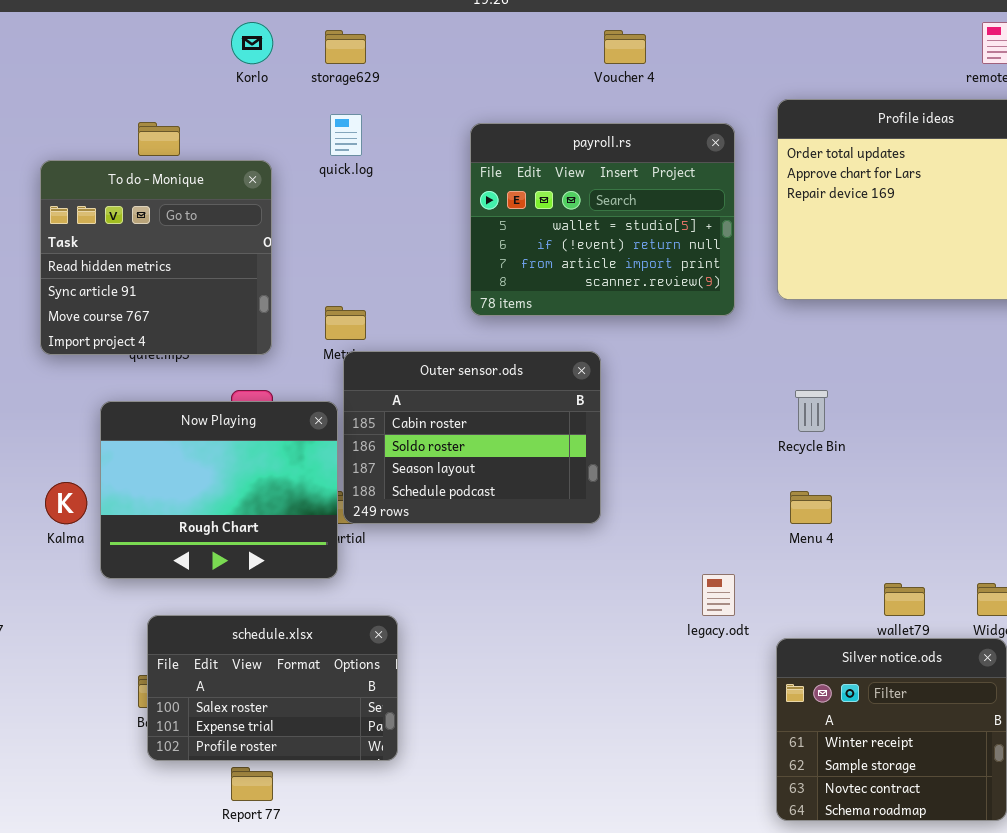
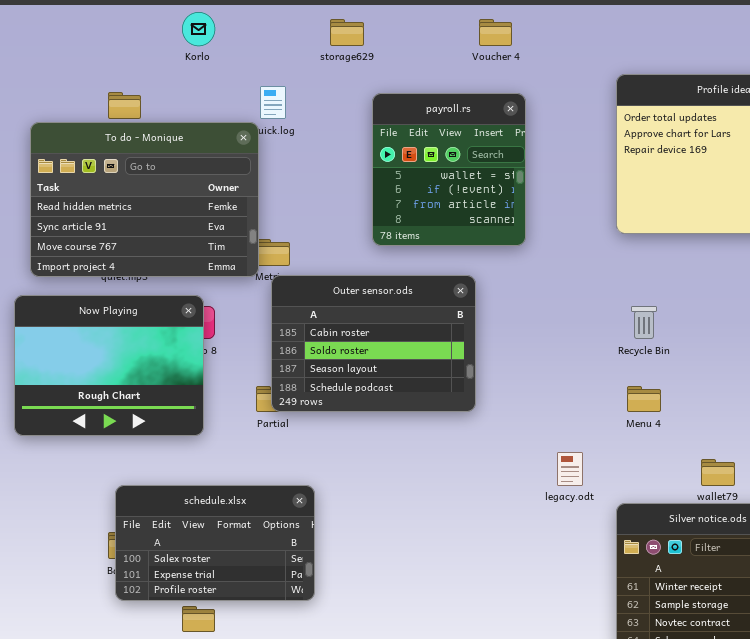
storage629: [325,30,366,64] -> [330,19,364,46], moved
payroll.rs: [470,123,735,316] -> [372,93,526,246], resized
To do - Monique: [40,160,272,355] -> [30,122,259,277], resized
Now Playing: [100,401,338,579] -> [14,295,204,436], moved

